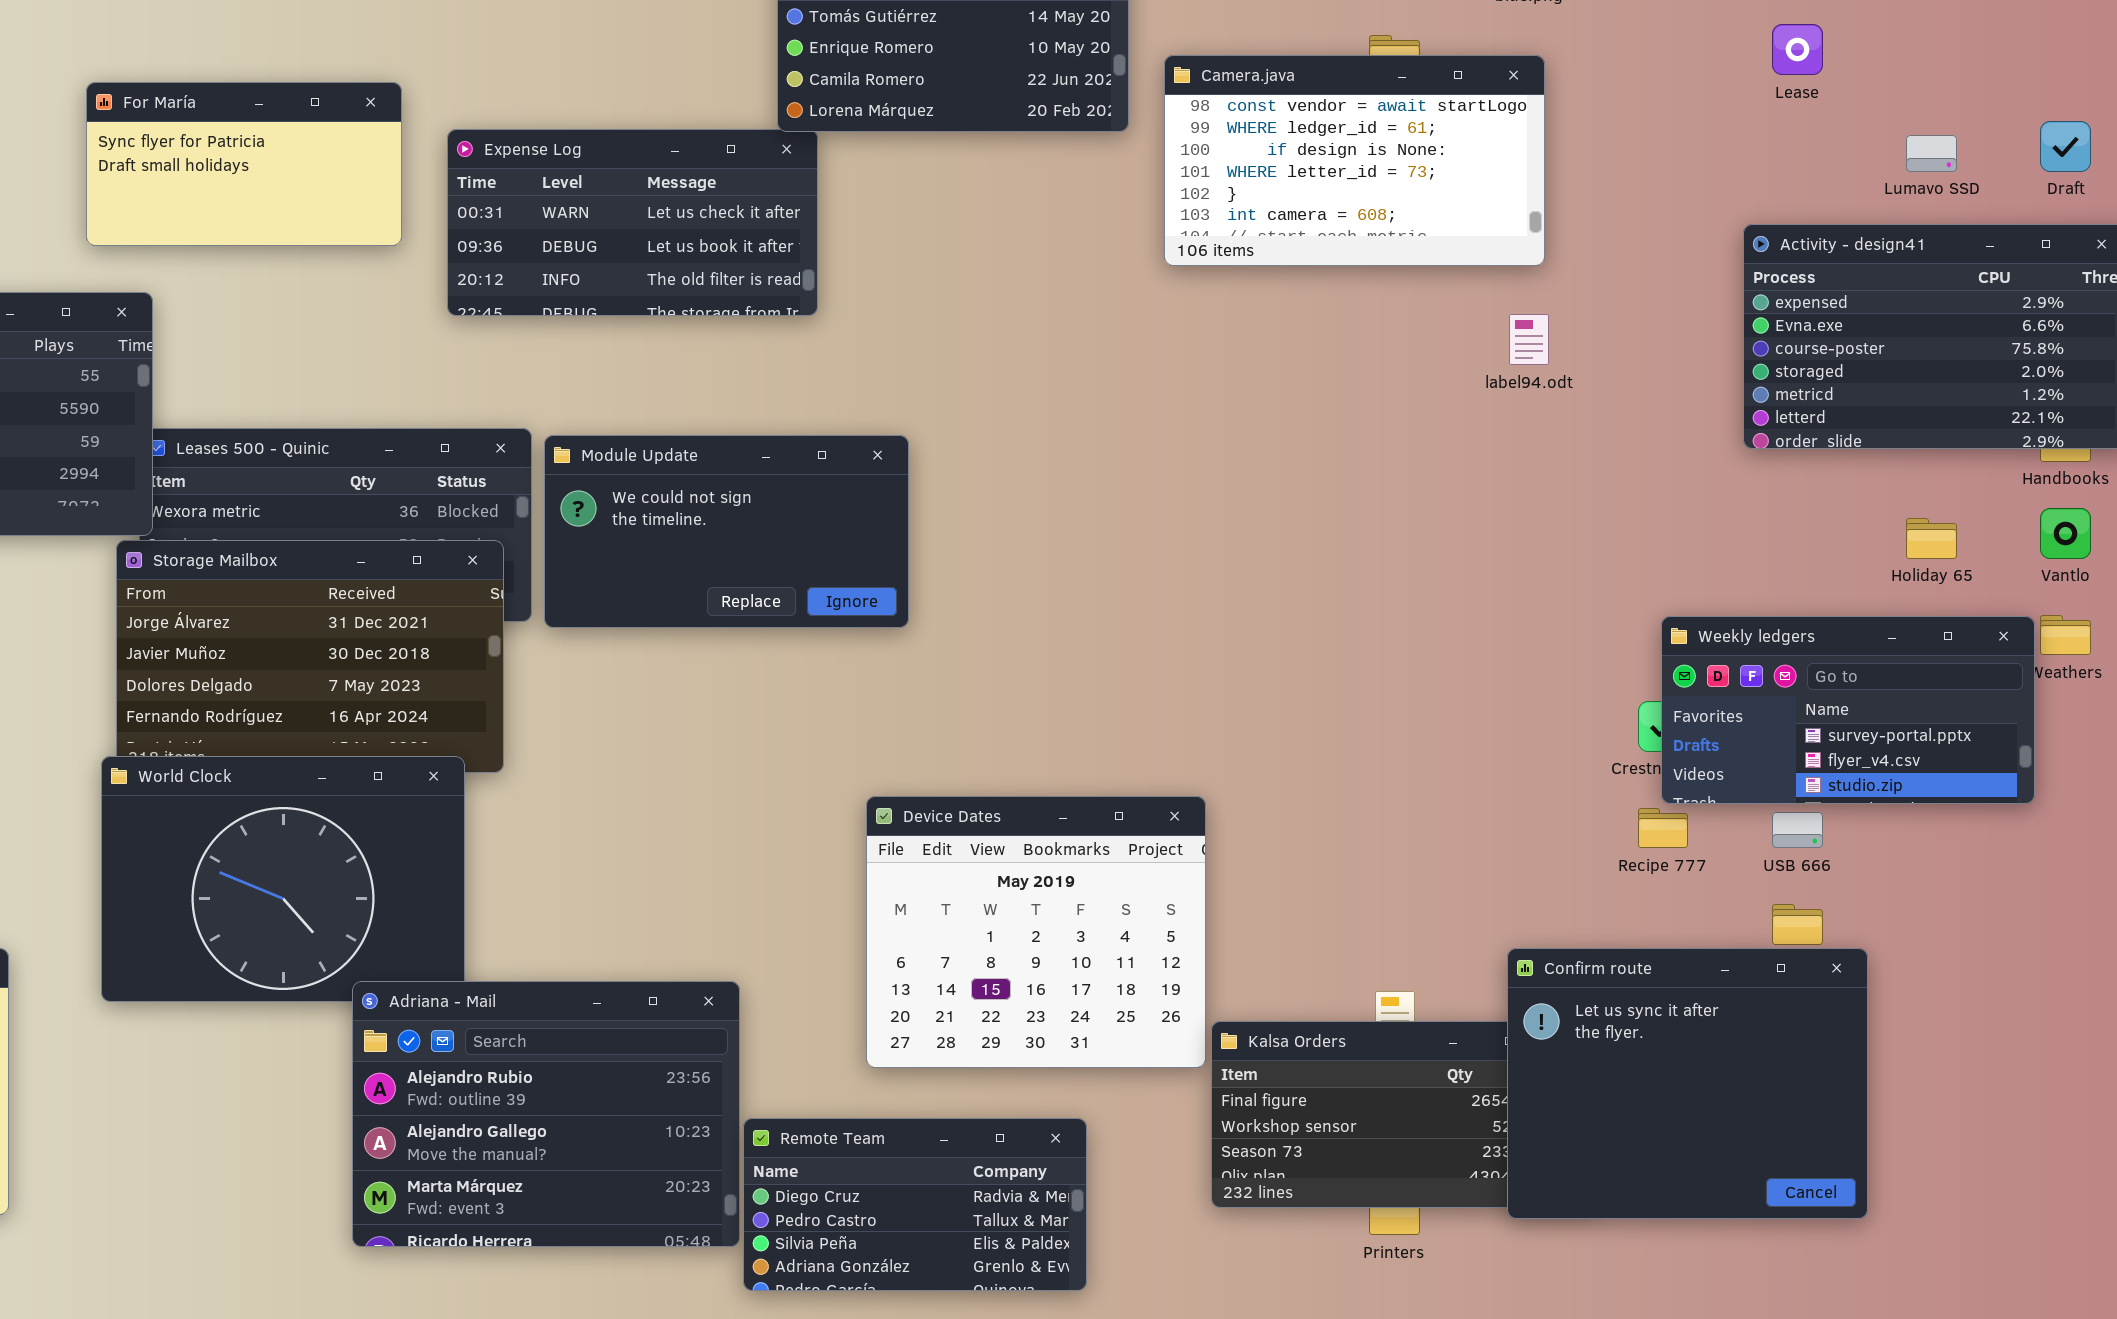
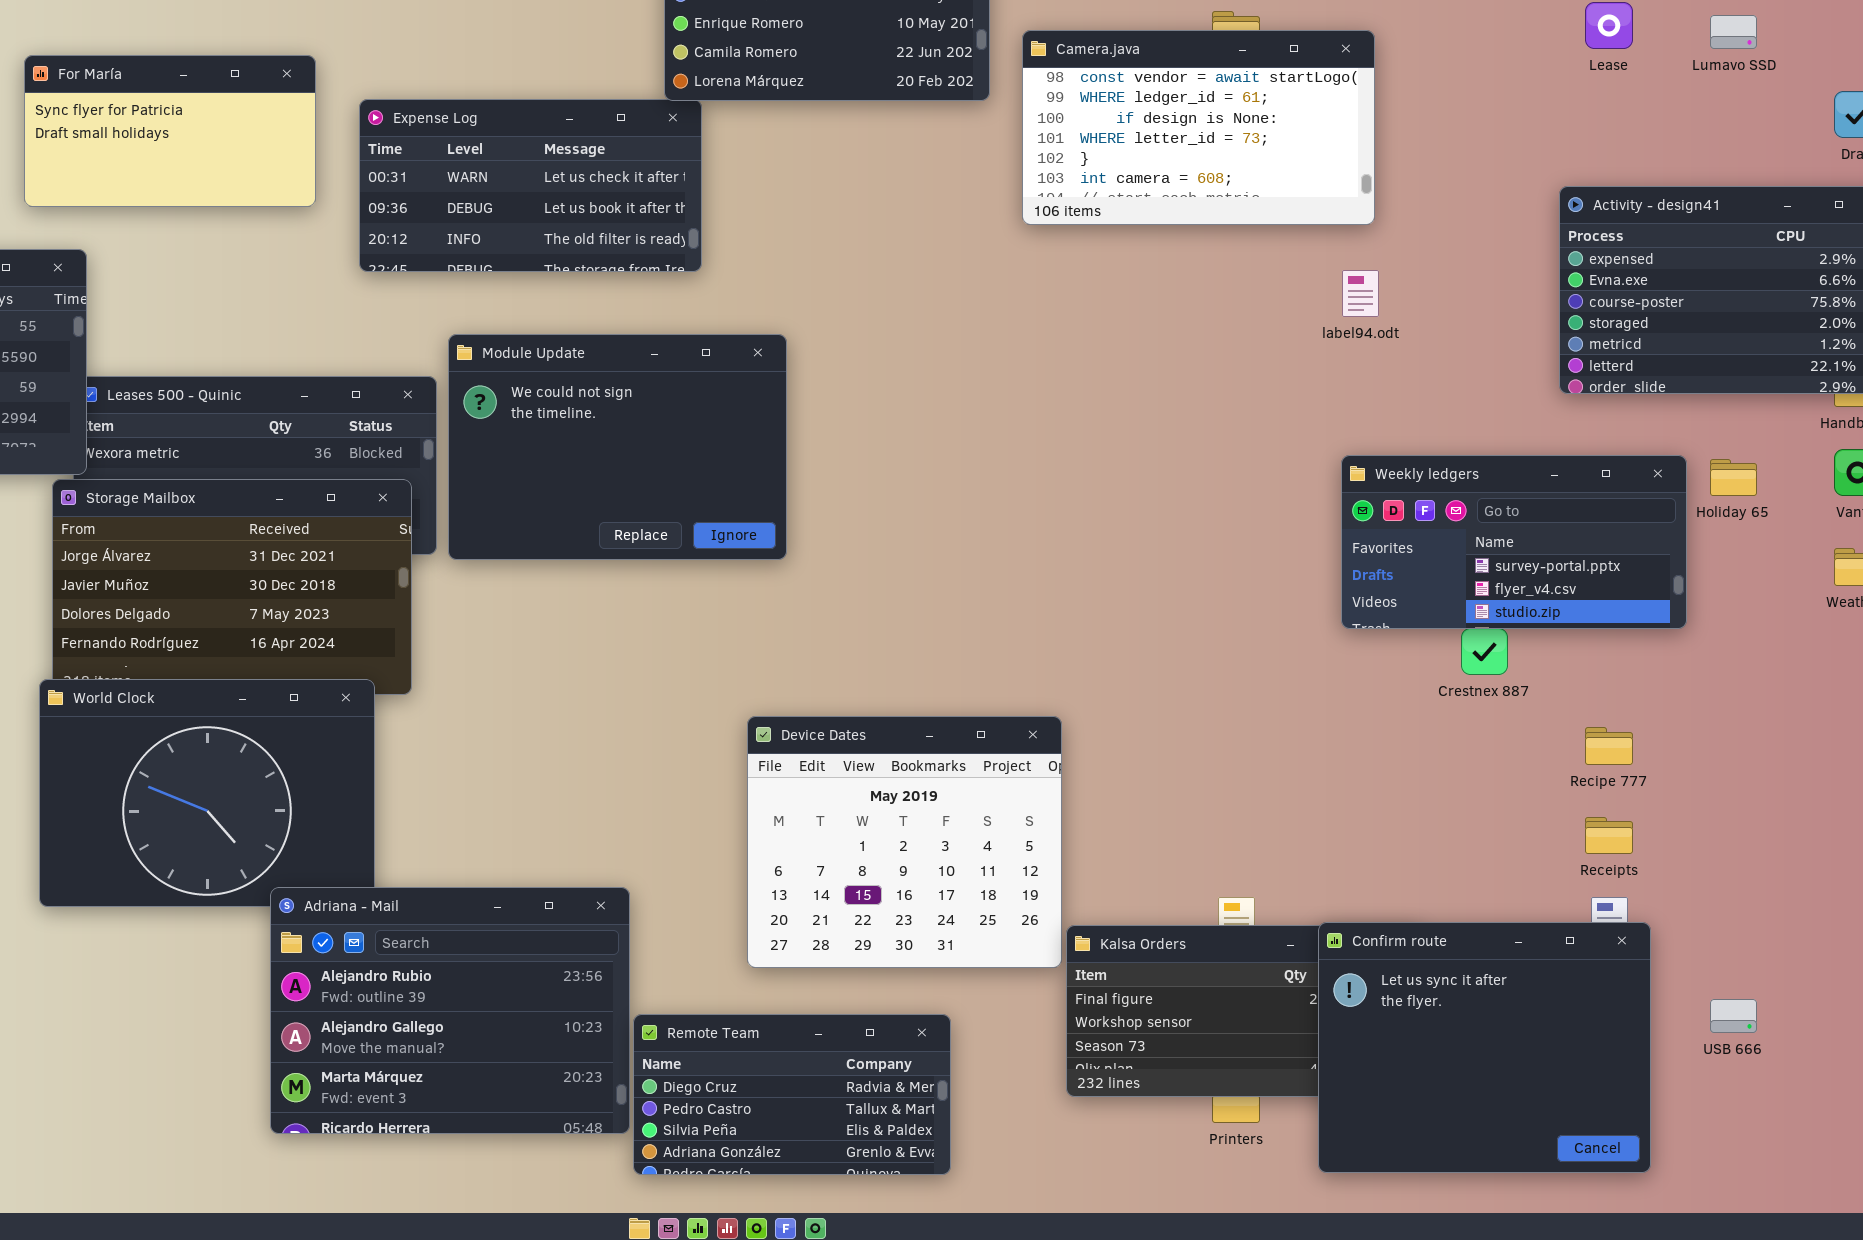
Lumavo SSD: [1906,135,1957,172] -> [1710,15,1757,49], moved
Module Update: [544,435,909,628] -> [448,334,787,560], resized
Weekly ledgers: [1661,616,2035,804] -> [1341,455,1687,629], moved
Recipe 777: [1638,808,1688,848] -> [1585,727,1633,765], moved
USB 666: [1772,812,1823,848] -> [1710,999,1757,1033], moved
Confirm route: [1507,948,1868,1219] -> [1318,922,1651,1173], moved

